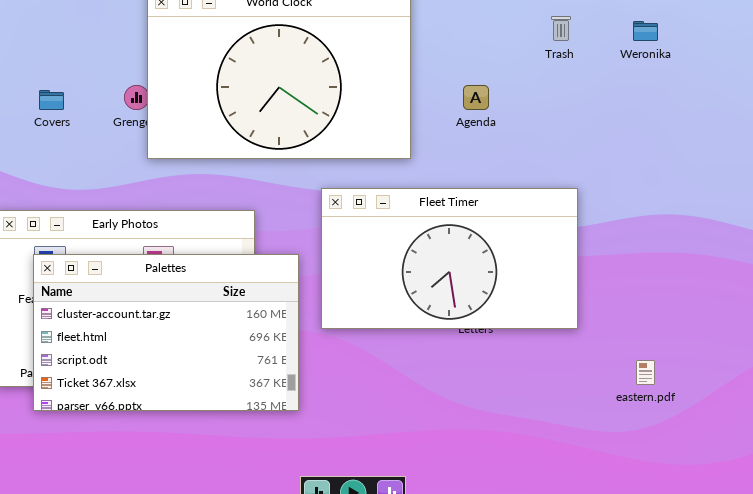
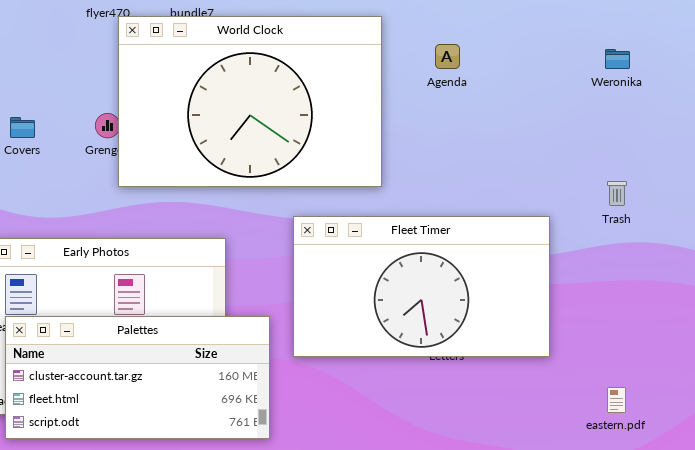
Trash: [551,16,571,41] -> [607,181,627,206], moved
Agenda: [463,85,489,110] -> [435,44,460,69], moved
Palettes: [33,254,299,411] -> [5,316,270,439], resized

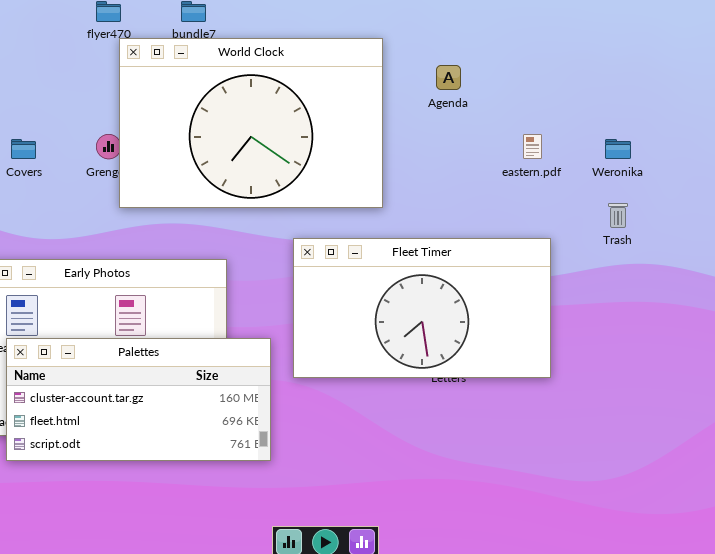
Weronika: [605,49,630,69] -> [605,139,631,159], moved
eastern.pdf: [607,387,626,413] -> [523,134,542,159], moved

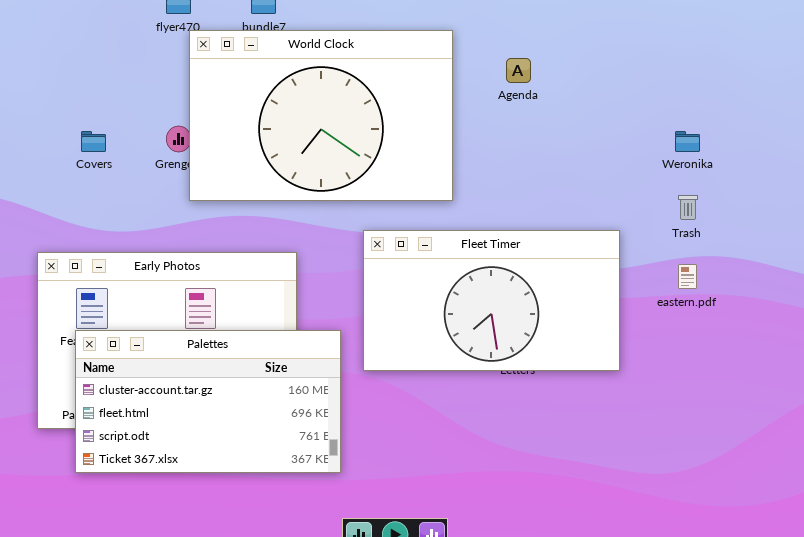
eastern.pdf: [523,134,542,159] -> [678,264,697,289], moved
Palettes: [6,338,271,461] -> [75,330,341,473], resized

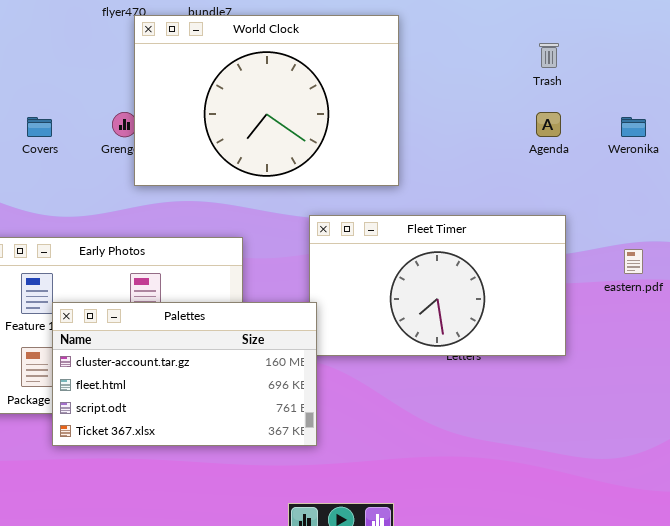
Agenda: [506,58,531,83] -> [536,112,561,137], moved
Trash: [678,195,698,220] -> [539,43,559,68], moved
Palettes: [75,330,341,473] -> [52,302,317,446], moved

